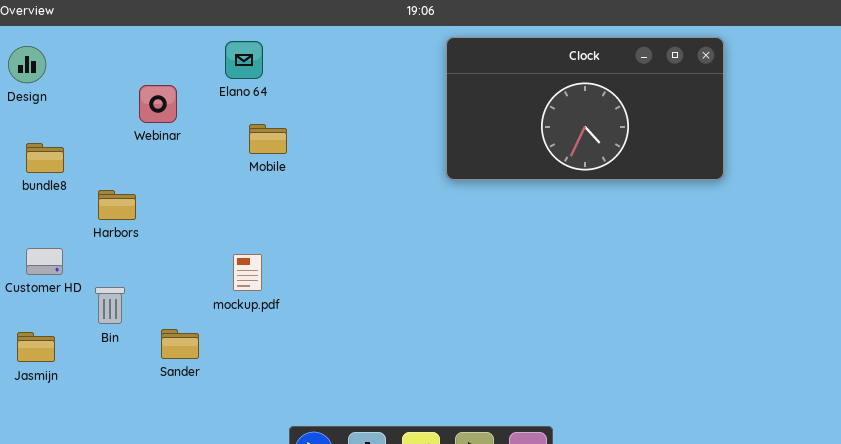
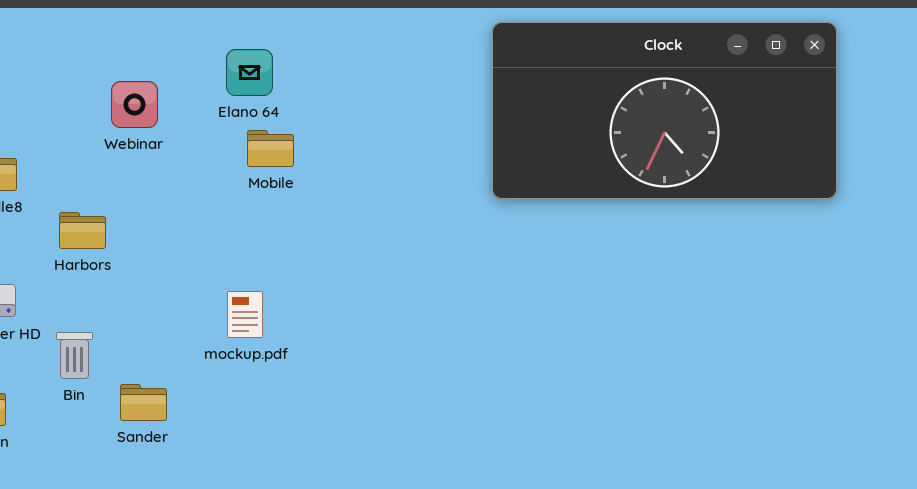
Elano 64: [225,41,263,79] -> [226,49,273,96], moved
Sander: [161,329,199,359] -> [120,384,167,421], moved

